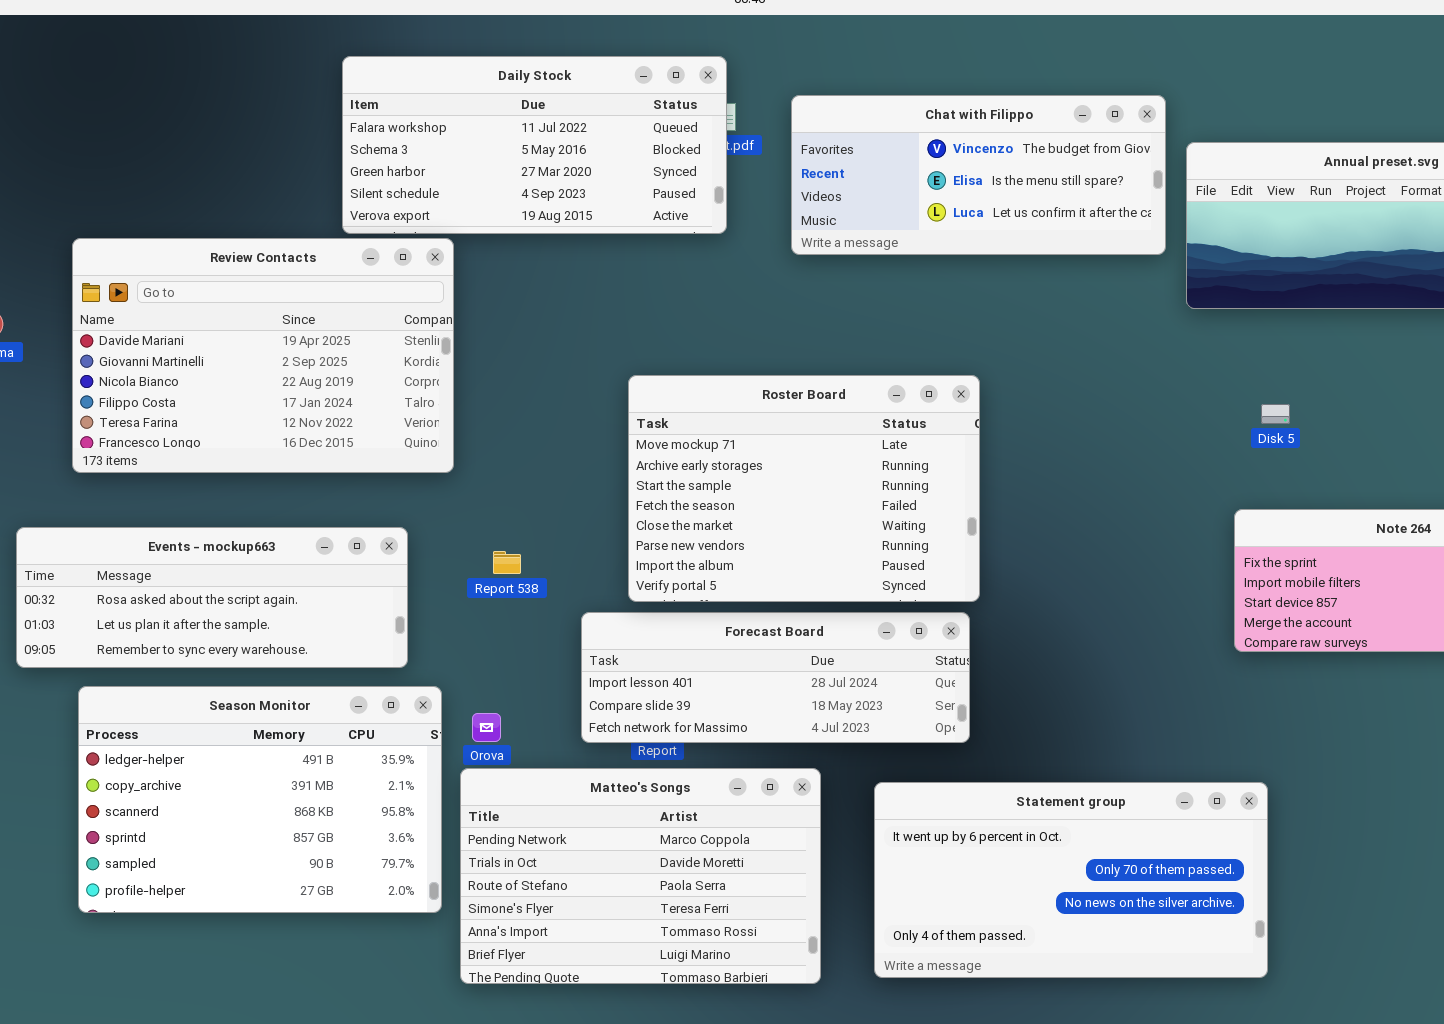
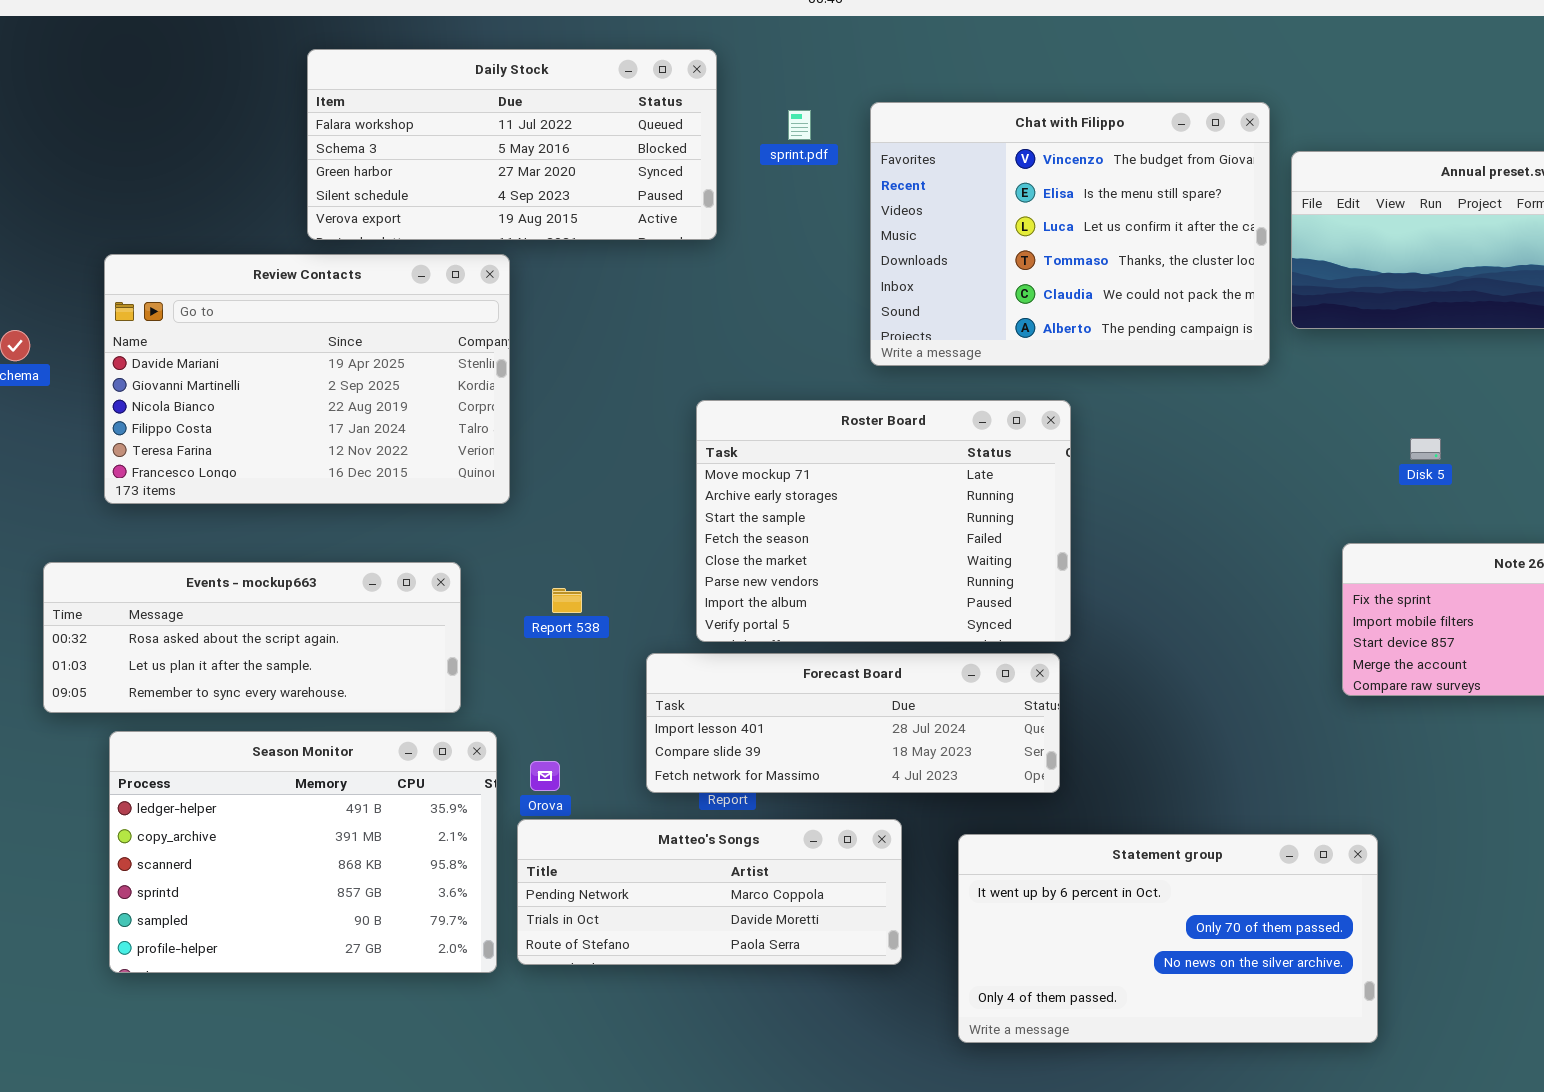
Daily Stock: [342,56,727,234] -> [307,49,717,240], moved
Chat with Filippo: [791,95,1166,255] -> [870,102,1270,366], resized
Disk 5: [1261,404,1290,424] -> [1410,438,1441,460], moved
Matteo's Songs: [460,768,821,984] -> [517,819,902,965], resized

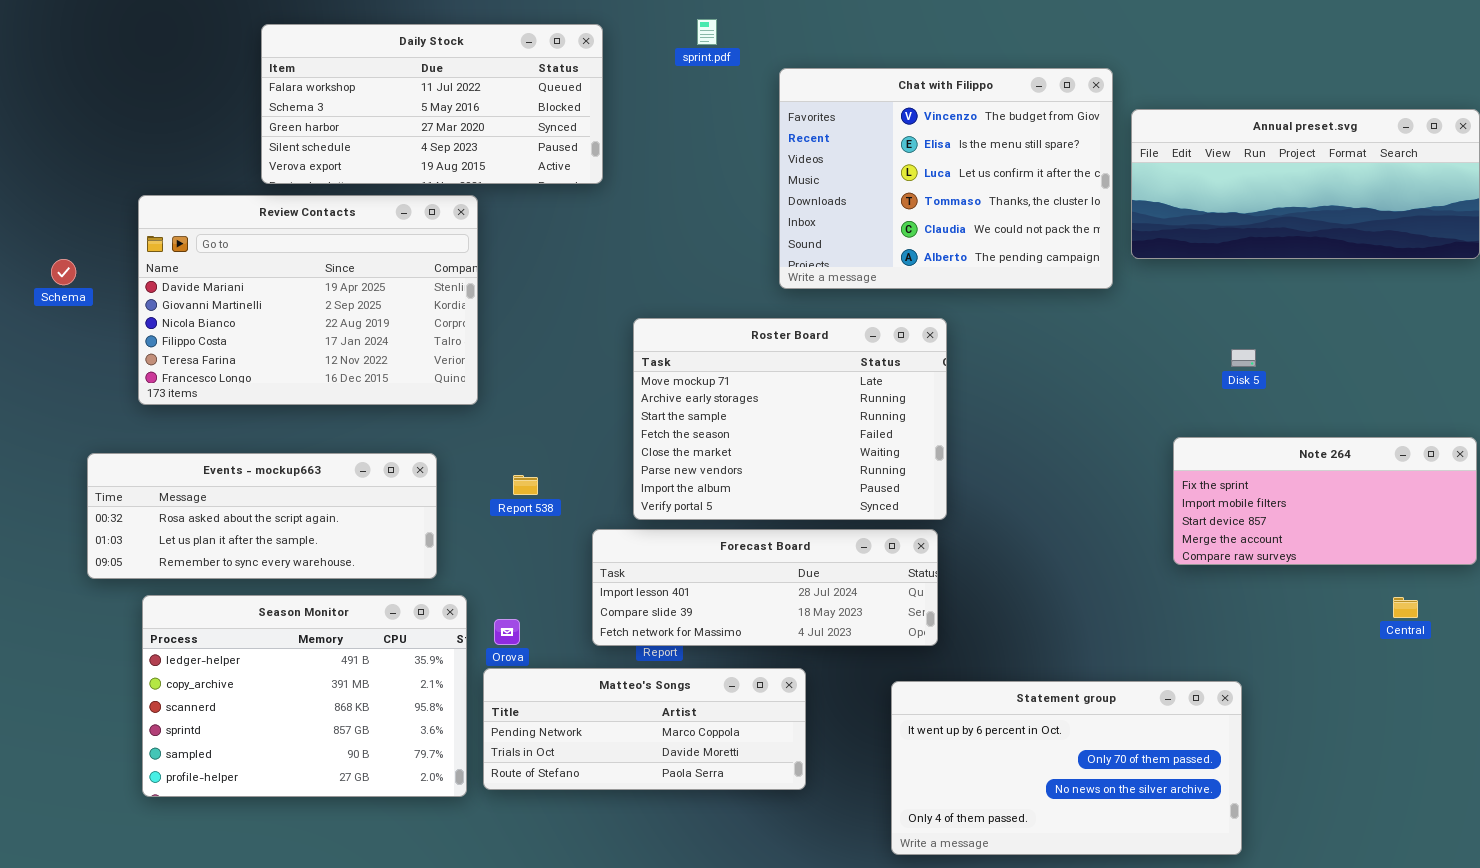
Daily Stock: [307,49,717,240] -> [261,24,603,184], moved
sprint.pdf: [788,110,811,140] -> [697,19,717,45], moved
Statement group: [958,834,1378,1043] -> [891,681,1242,855], moved

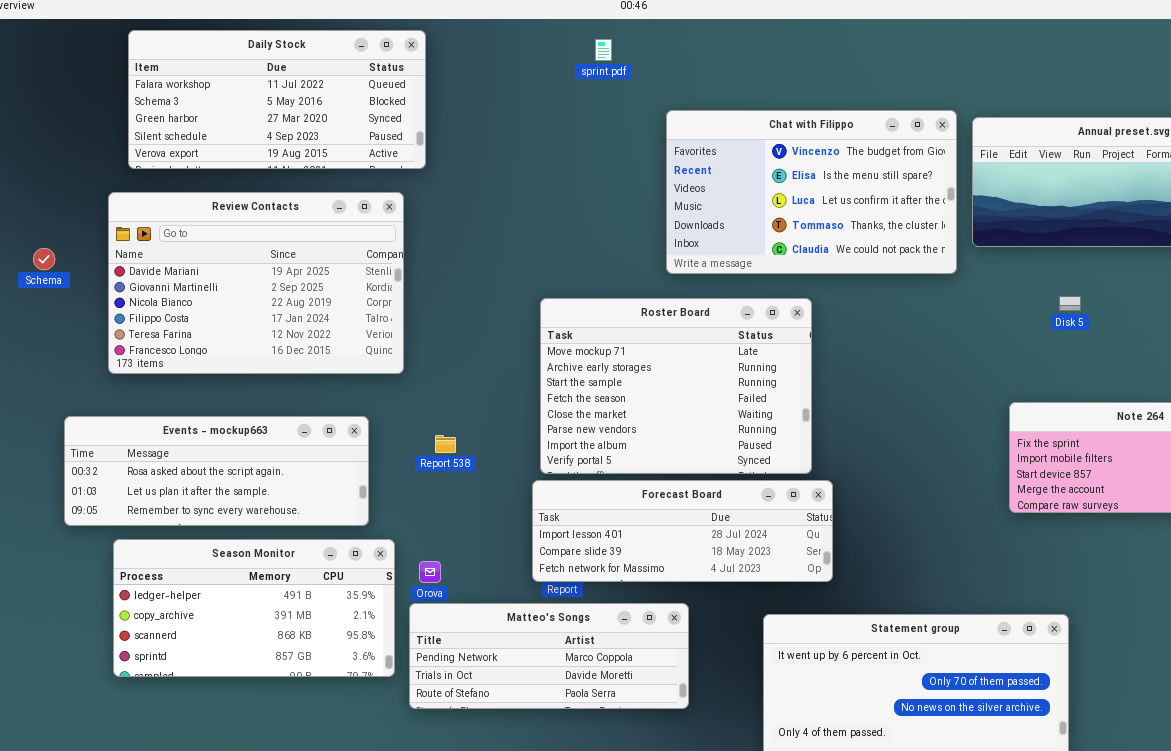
Daily Stock: [261,24,603,184] -> [128,30,426,169], moved
Chat with Filippo: [779,68,1113,289] -> [666,110,957,274], resized
Disk 5: [1231,349,1256,367] -> [1059,296,1081,311], moved
Forecast Board: [592,529,938,646] -> [532,480,833,582], moved
Season Monitor: [142,595,467,797] -> [113,539,395,677], resized

